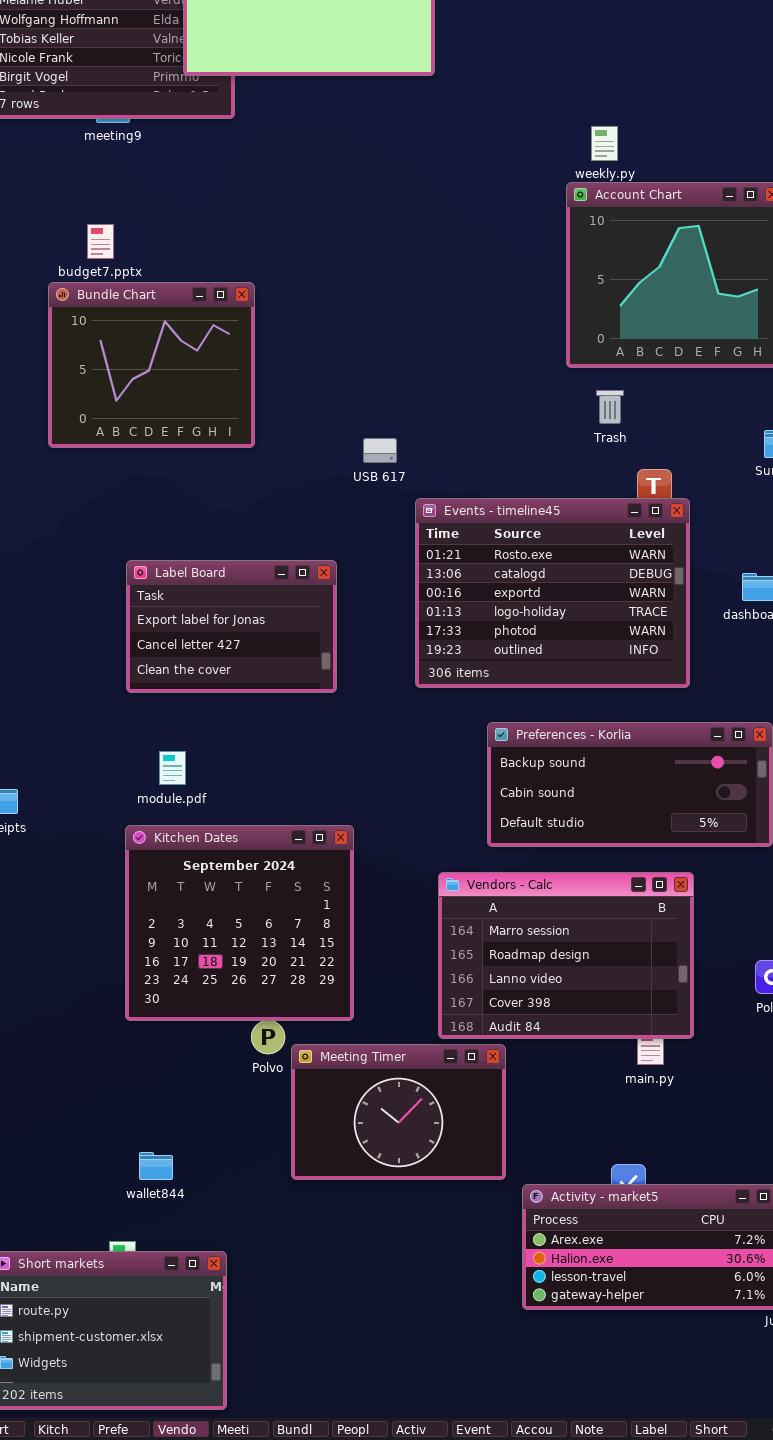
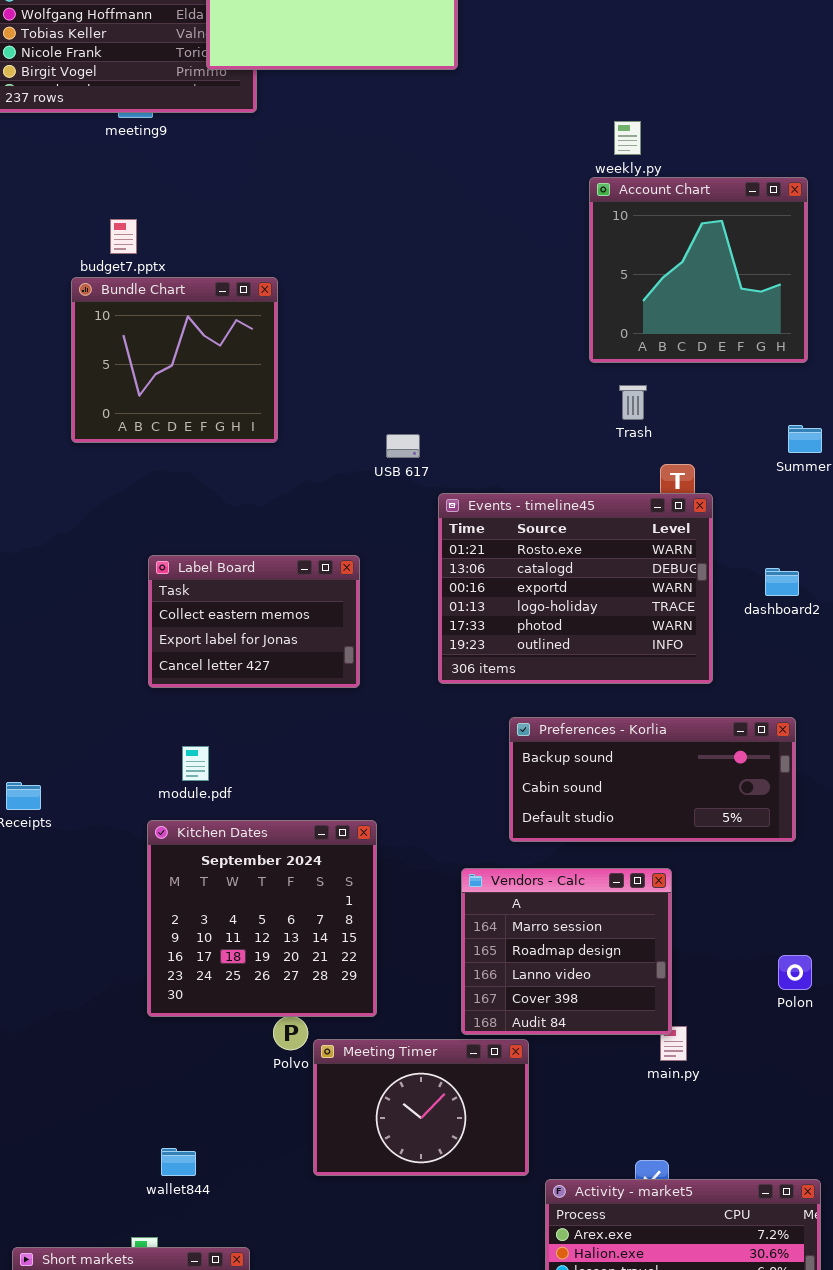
Label Board: [126,560,337,693] -> [148,555,360,688], scrolled up 1 row
Vendors - Calc: [438,872,694,1039] -> [461,868,672,1035], resized

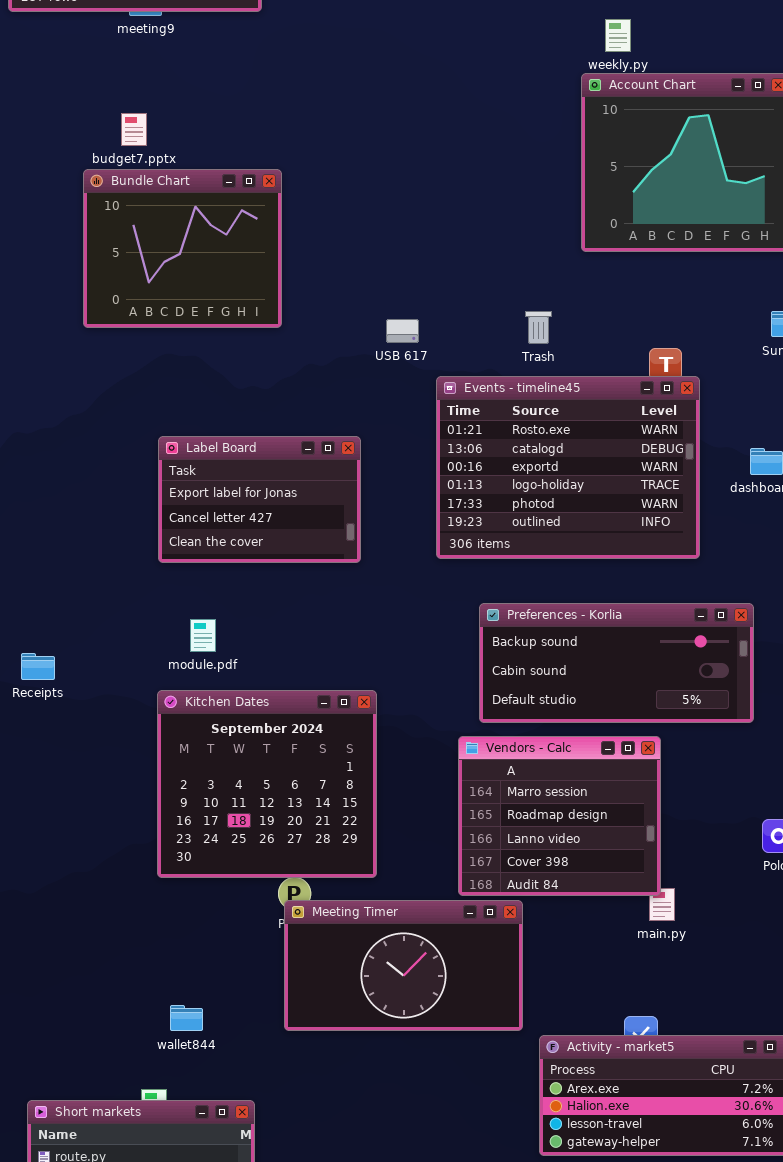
Trash: [619,385,647,420] -> [525,311,552,344], moved
Label Board: [148,555,360,688] -> [158,436,361,563], scrolled down 1 row
Preferences - Korlia: [509,717,796,842] -> [479,603,754,723], moved
Meeting Timer: [313,1039,529,1176] -> [284,900,523,1031], resized

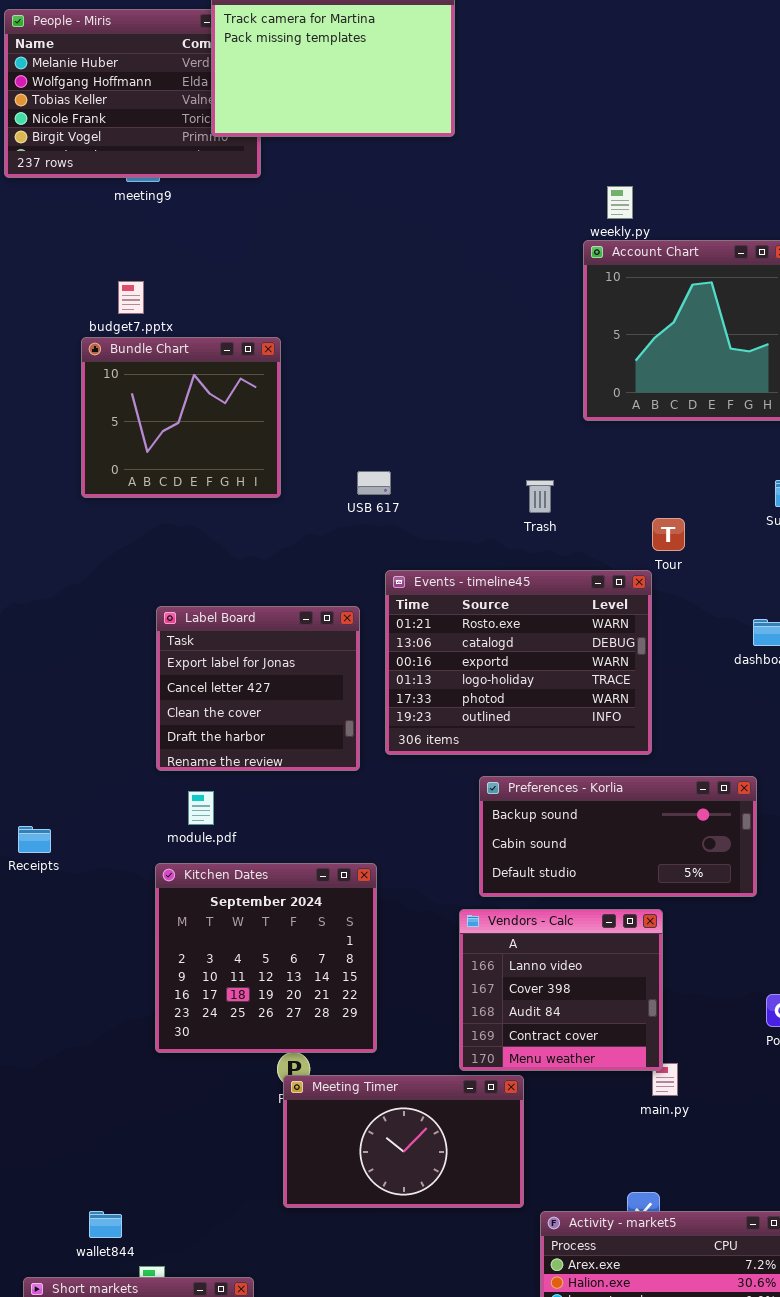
USB 617: [386,319,419,343] -> [357,471,391,495], moved
Events - timeline45: [436,376,700,559] -> [385,570,652,755], moved
Label Board: [158,436,361,563] -> [156,606,360,771], resized
Vendors - Calc: [458,736,661,896] -> [459,909,663,1071], scrolled down 2 rows
wallet844: [170,1005,203,1031] -> [89,1211,122,1238], moved

